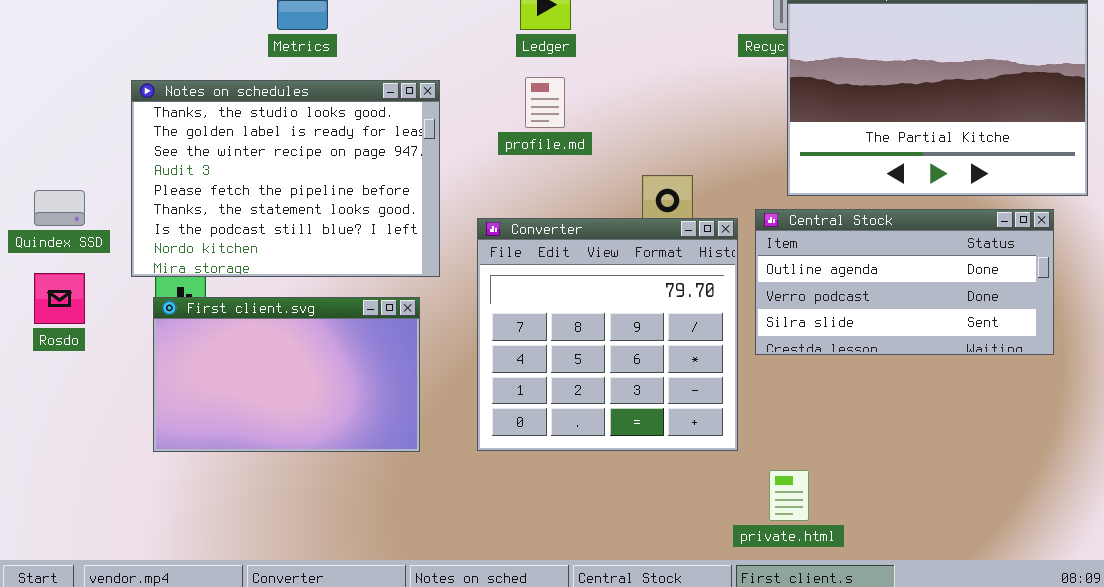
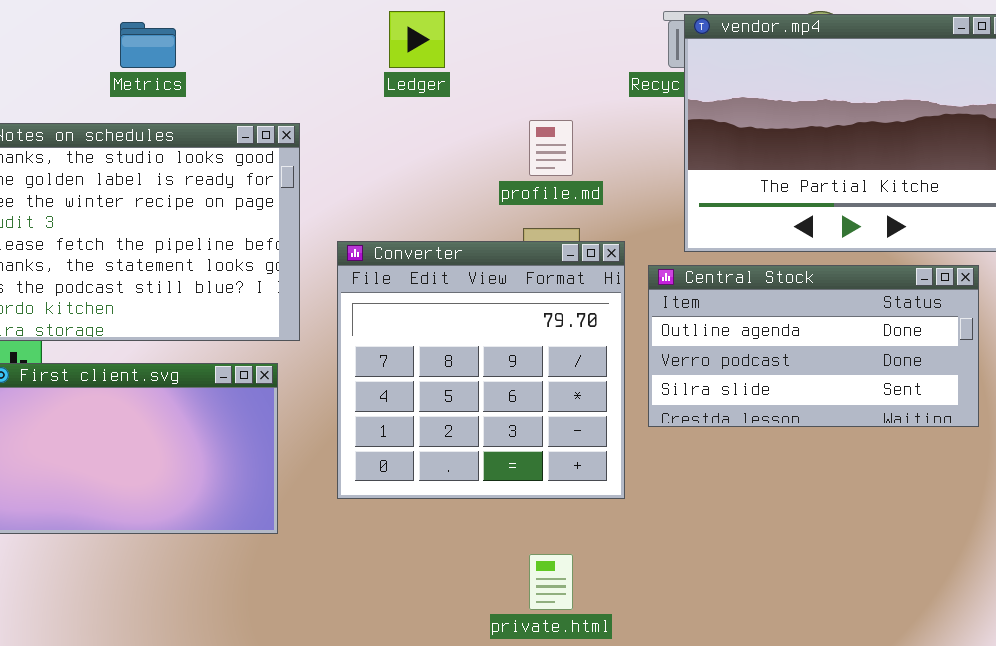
profile.md: [525,77,565,128] -> [529,120,573,176], moved
Converter: [477,218,738,451] -> [337,241,625,499], moved
private.html: [769,470,809,521] -> [529,554,573,610], moved

